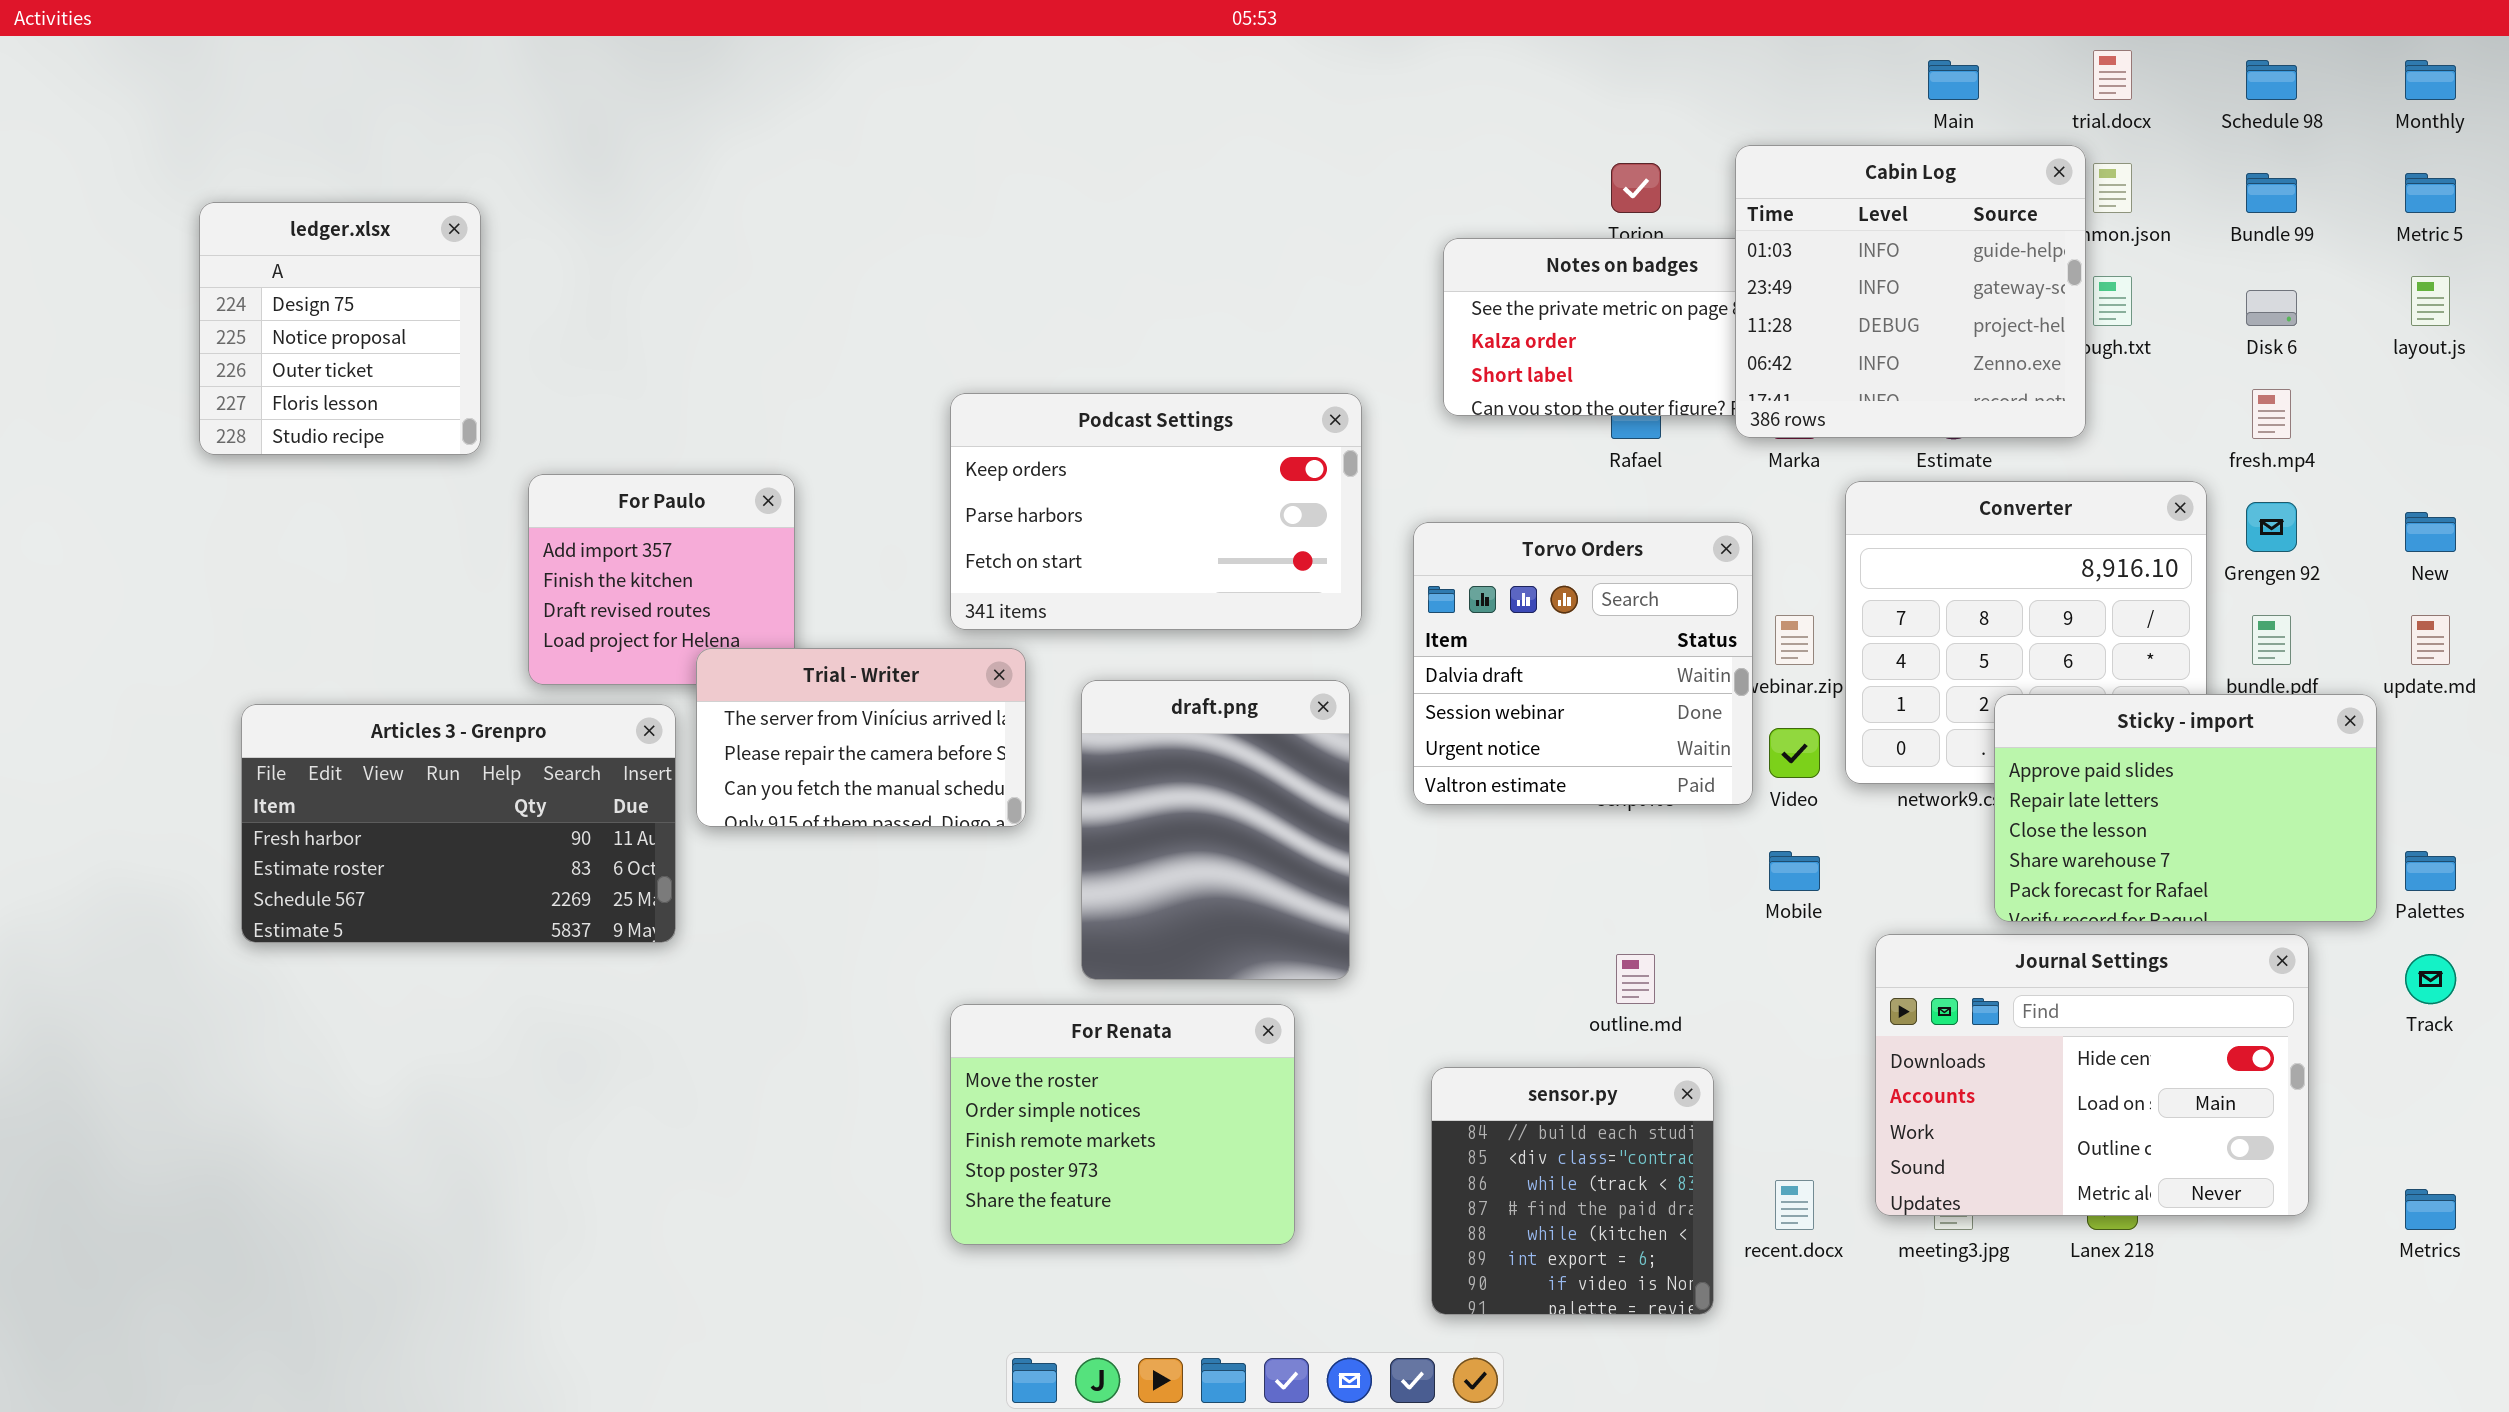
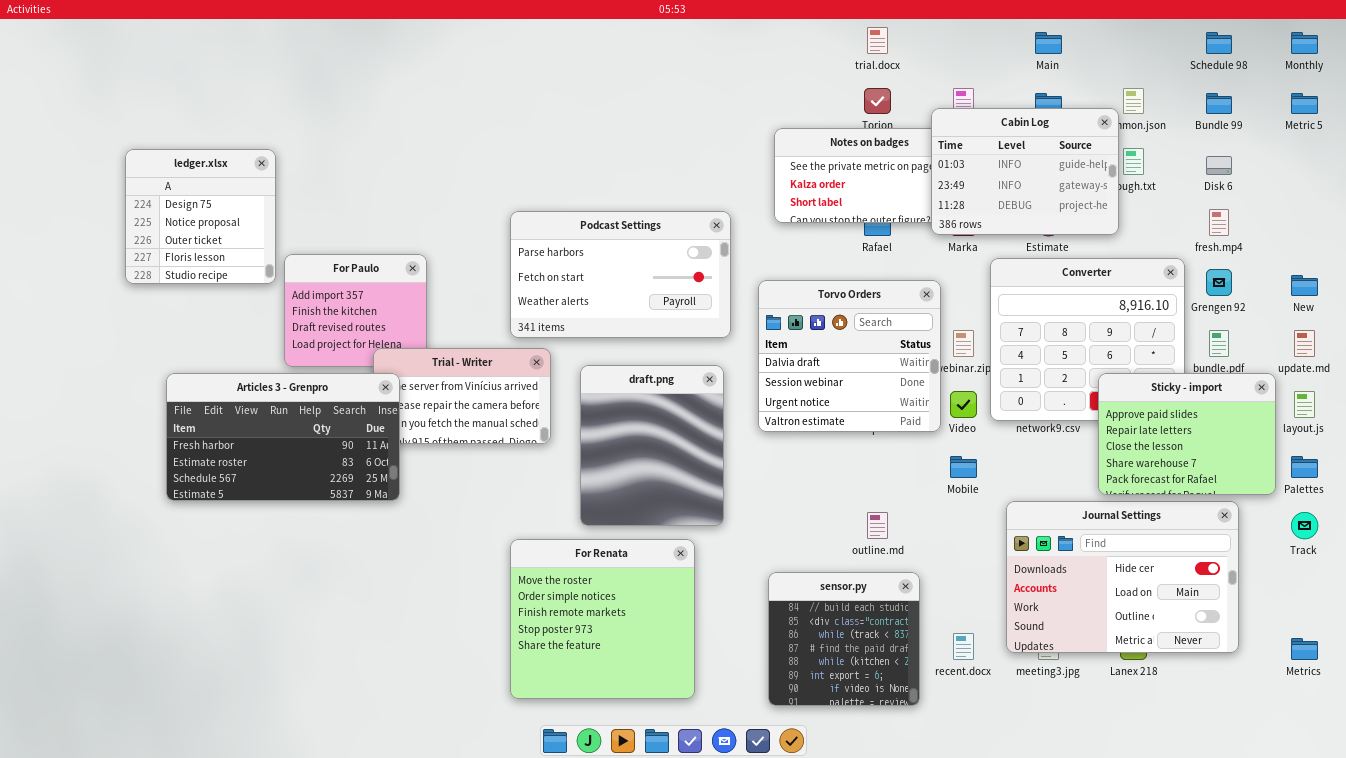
trial.docx: [2093,50,2132,100] -> [867,27,888,54], moved
Cabin Log: [1735,145,2086,438] -> [931,108,1119,235], resized
ledger.xlsx: [199,202,481,455] -> [125,149,276,284], moved
layout.js: [2411,276,2450,326] -> [1294,391,1315,418], moved
Podcast Settings: [950,393,1362,630] -> [510,211,731,338], scrolled down 1 row
Sticky - import: [1994,694,2377,922] -> [1098,373,1276,495], resized
Articles 3 - Grenpro: [241,704,676,943] -> [166,373,400,501], moved
For Renata: [950,1004,1295,1245] -> [510,539,695,699], resized

